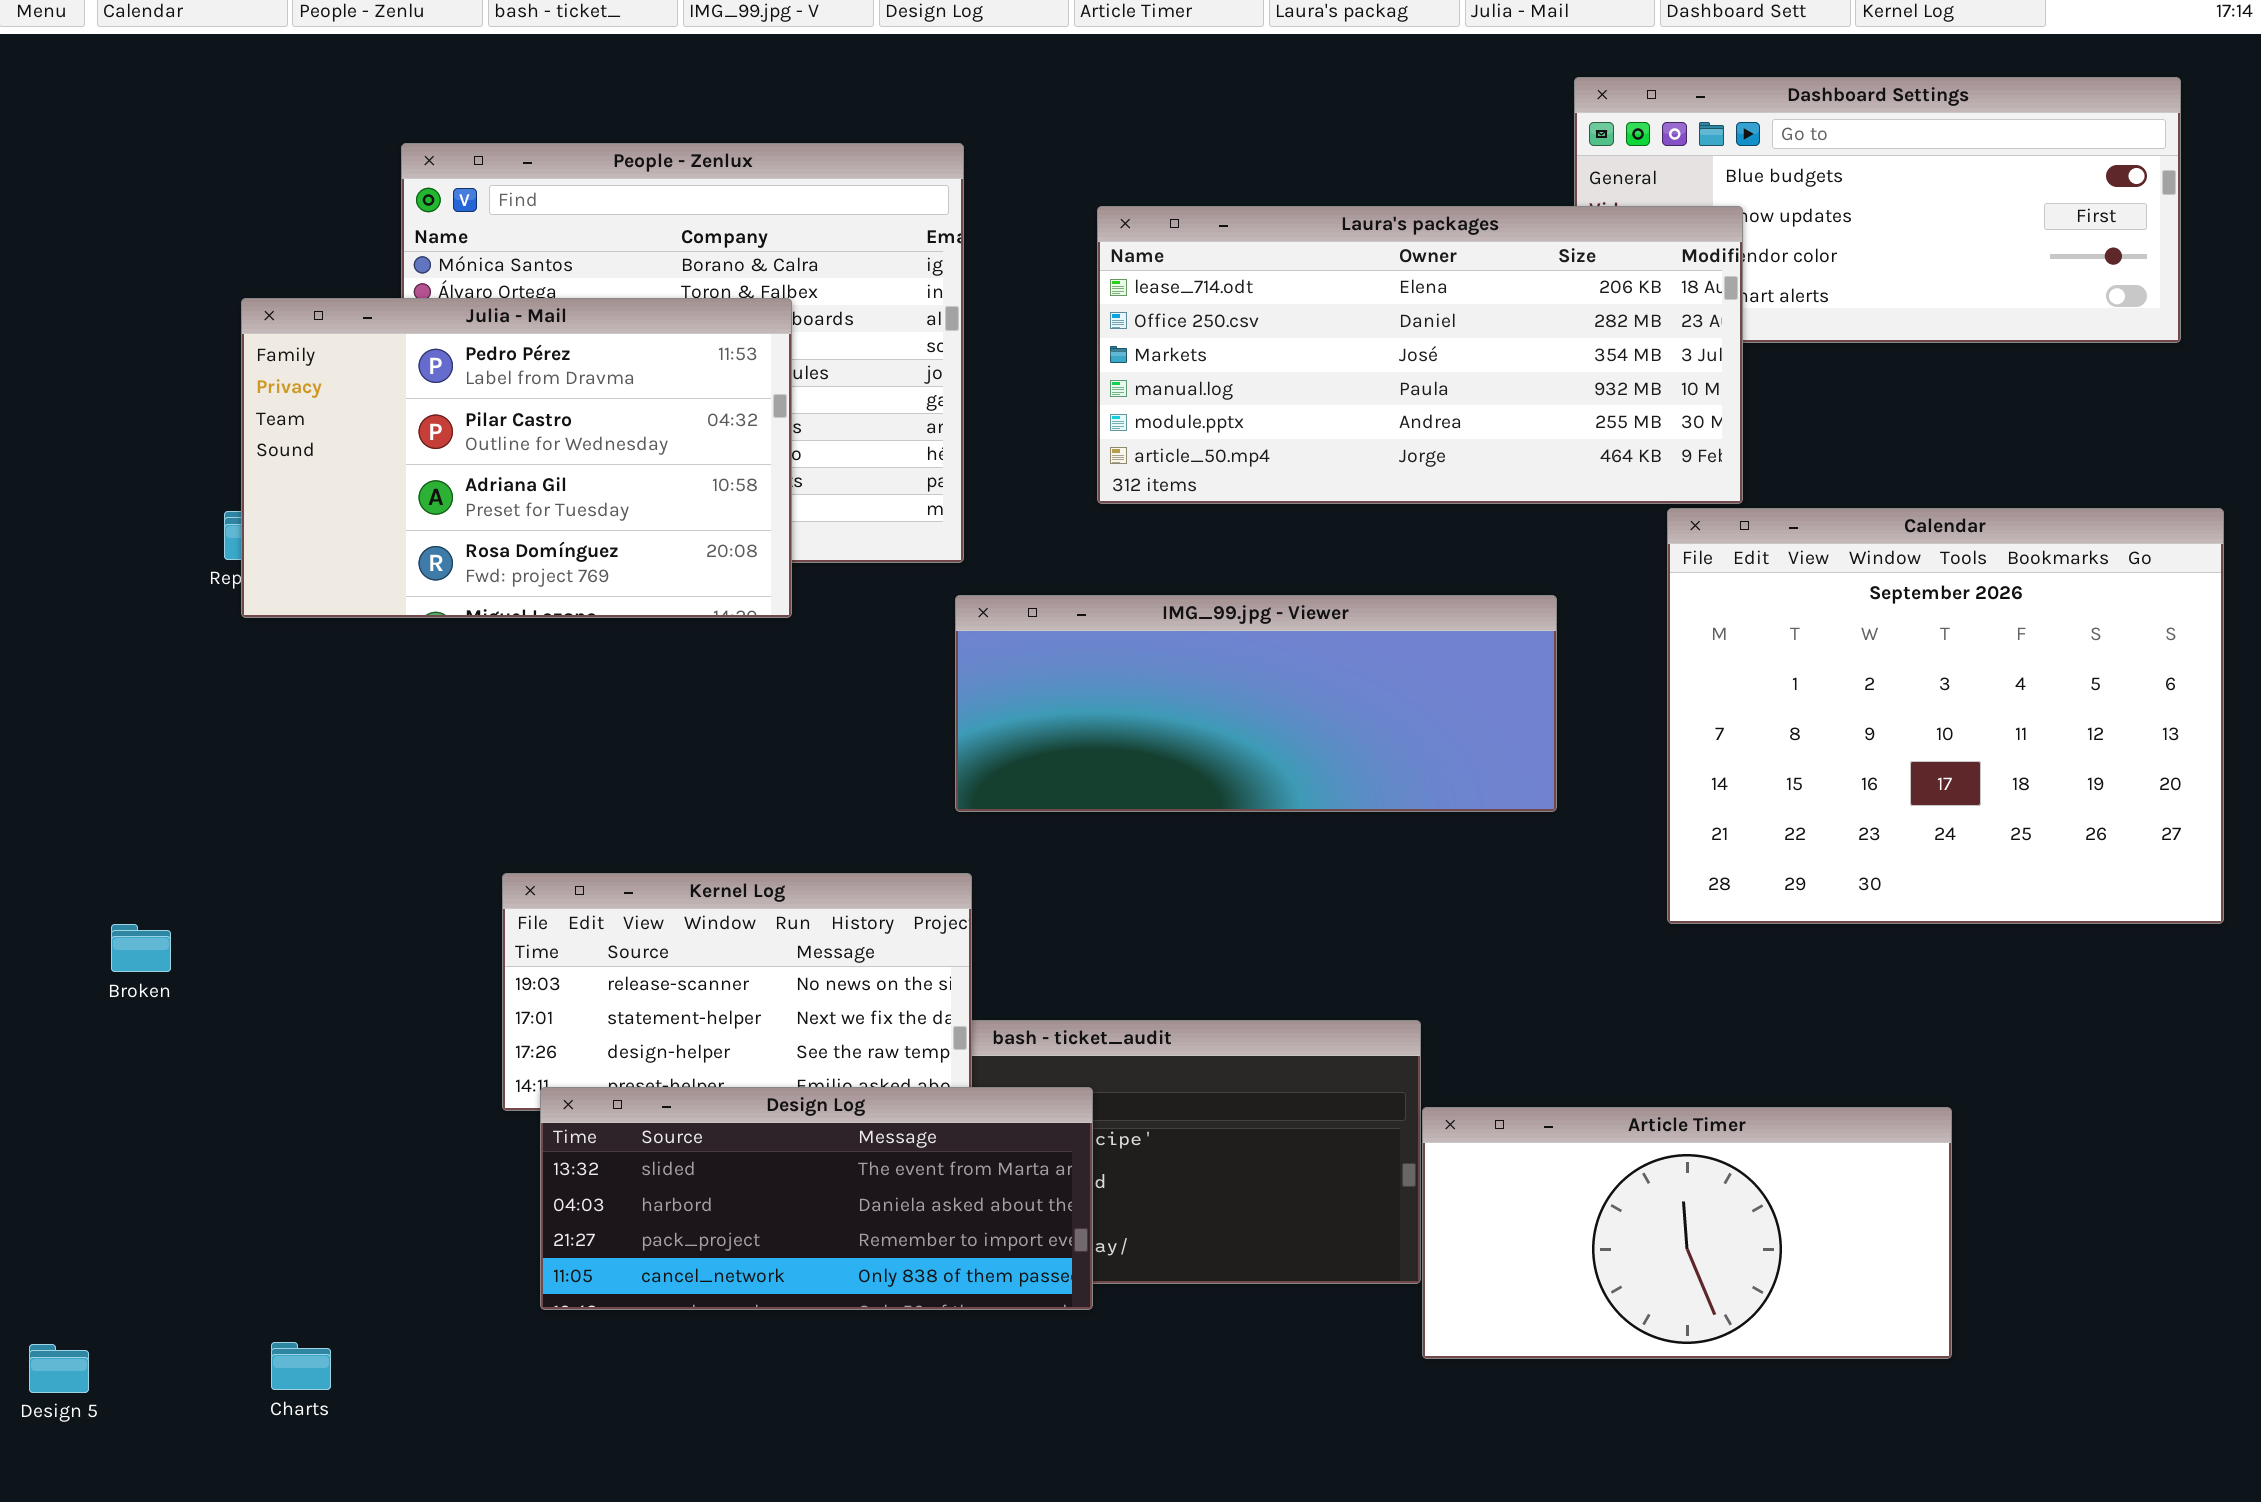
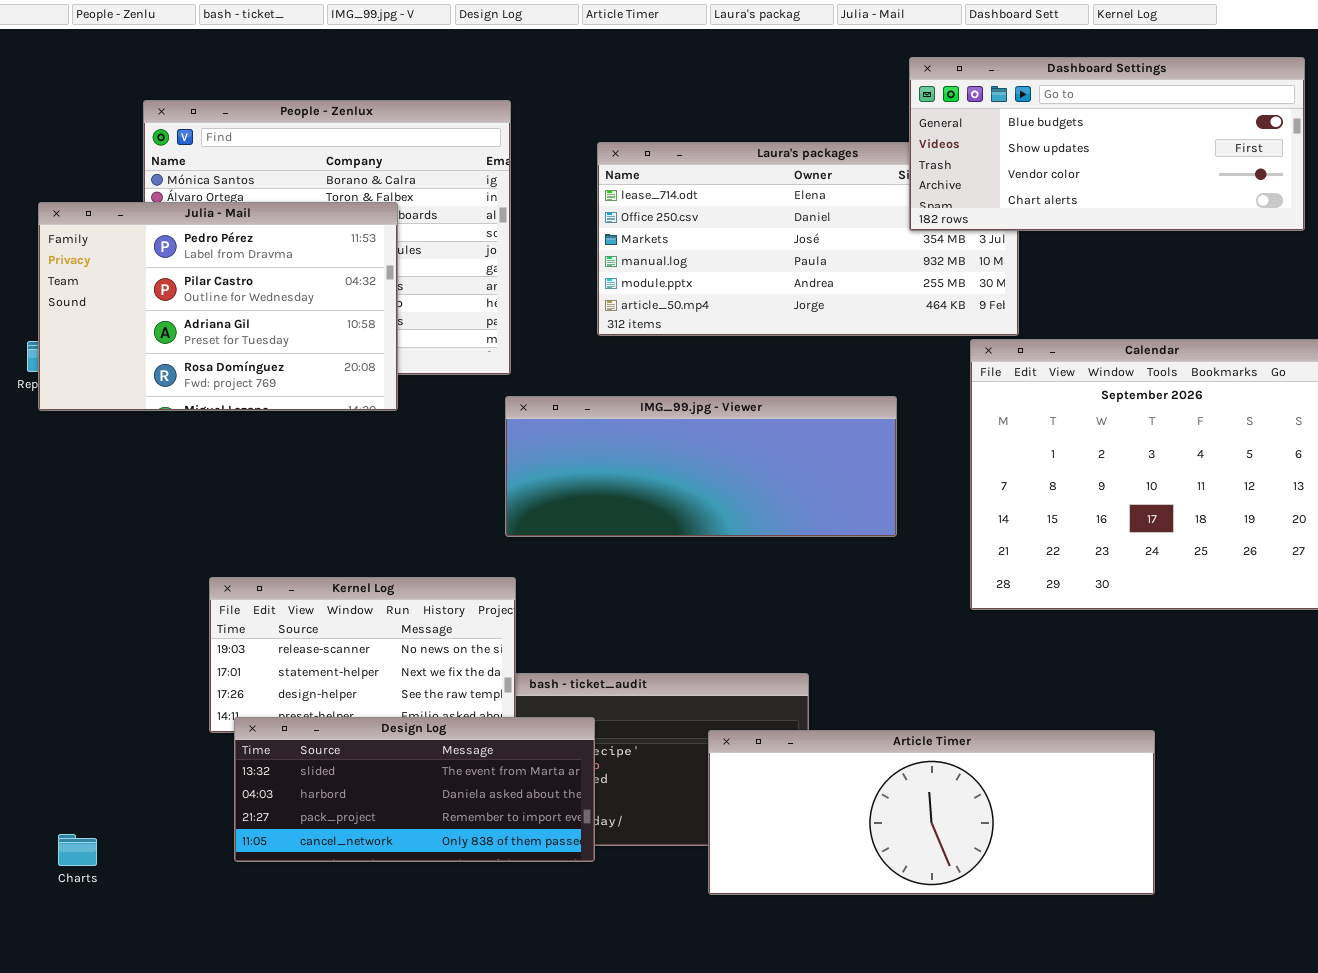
Dashboard Settings: [1574,77,2181,343] -> [909,57,1305,231], raised
Article Timer: [1422,1107,1952,1359] -> [708,730,1155,895], resized
Charts: [271,1342,331,1390] -> [58,834,97,866], moved

